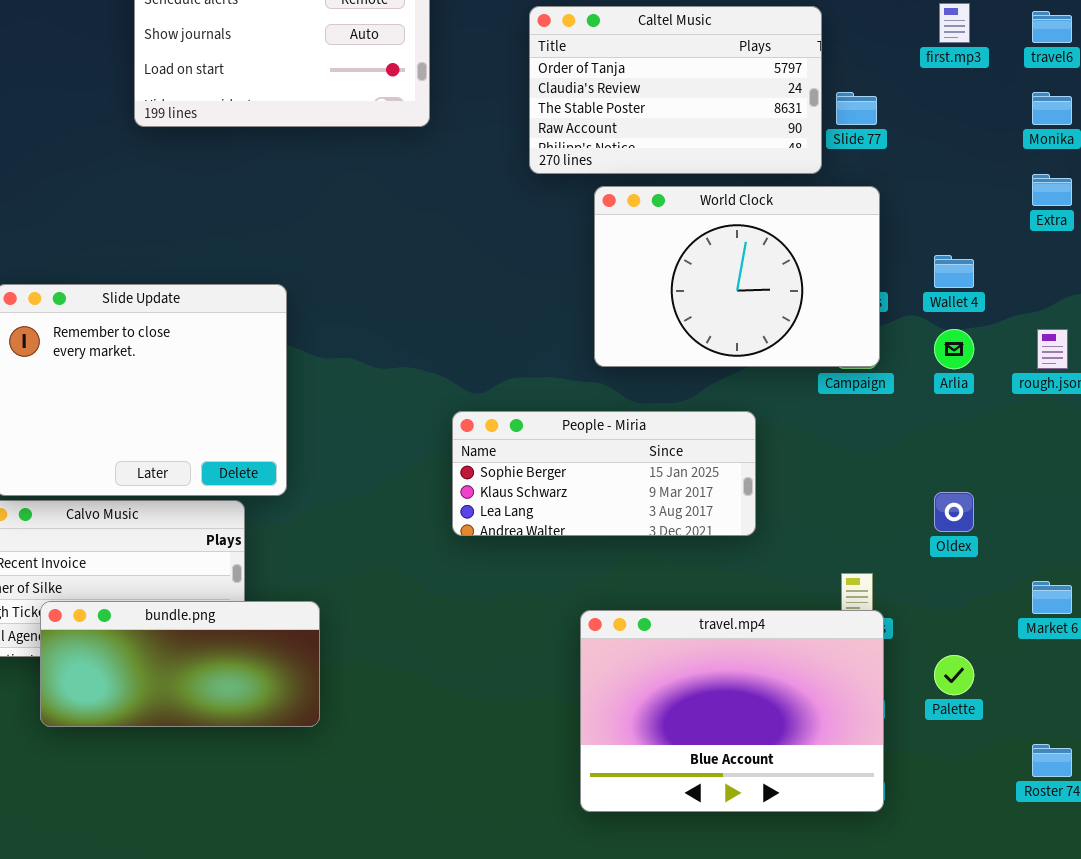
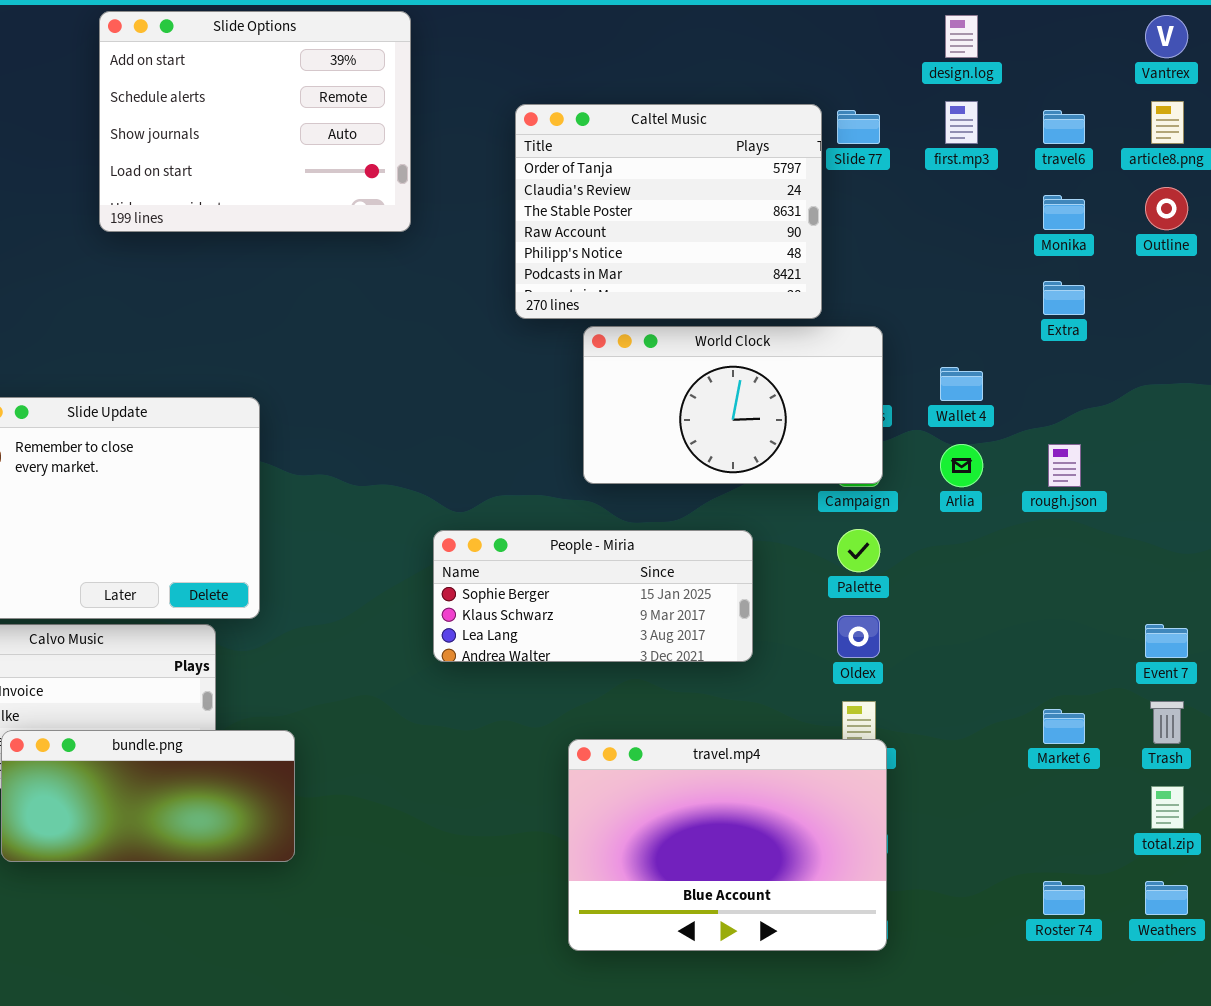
Caltel Music: [529,6,822,174] -> [515,104,822,319], resized
Slide 77: [836,92,877,125] -> [837,110,880,144], moved
World Clock: [594,186,880,367] -> [583,326,883,484], resized
Oldex: [934,492,974,532] -> [837,615,880,658], moved
Palette: [934,655,974,695] -> [837,529,880,572], moved

